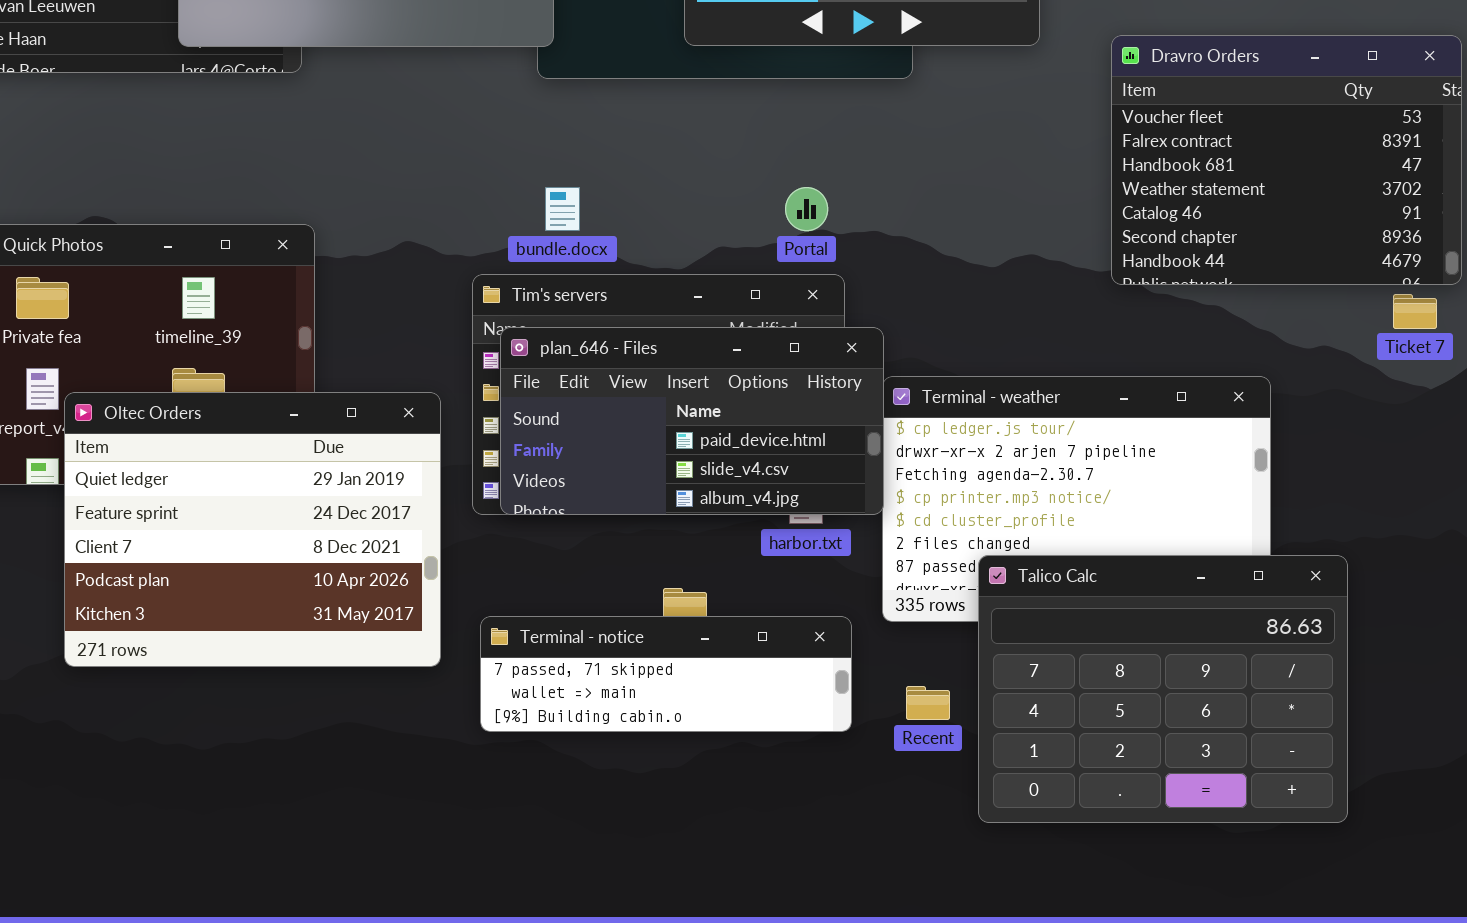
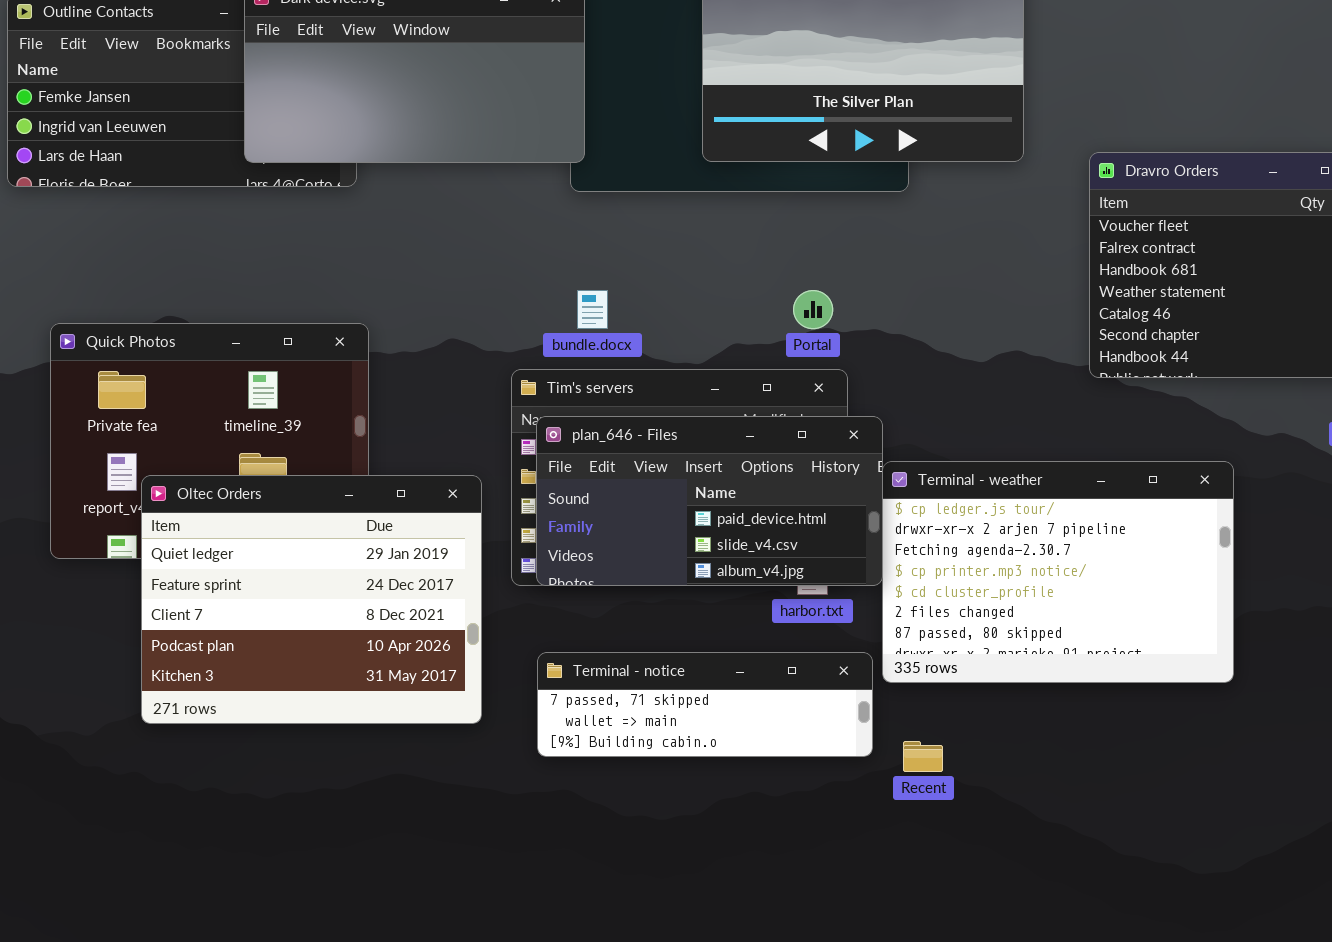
Talico Calc: [978,555,1348,823] -> none, closed
Terminal - notice: [480,616,852,732] -> [537,652,873,757], moved

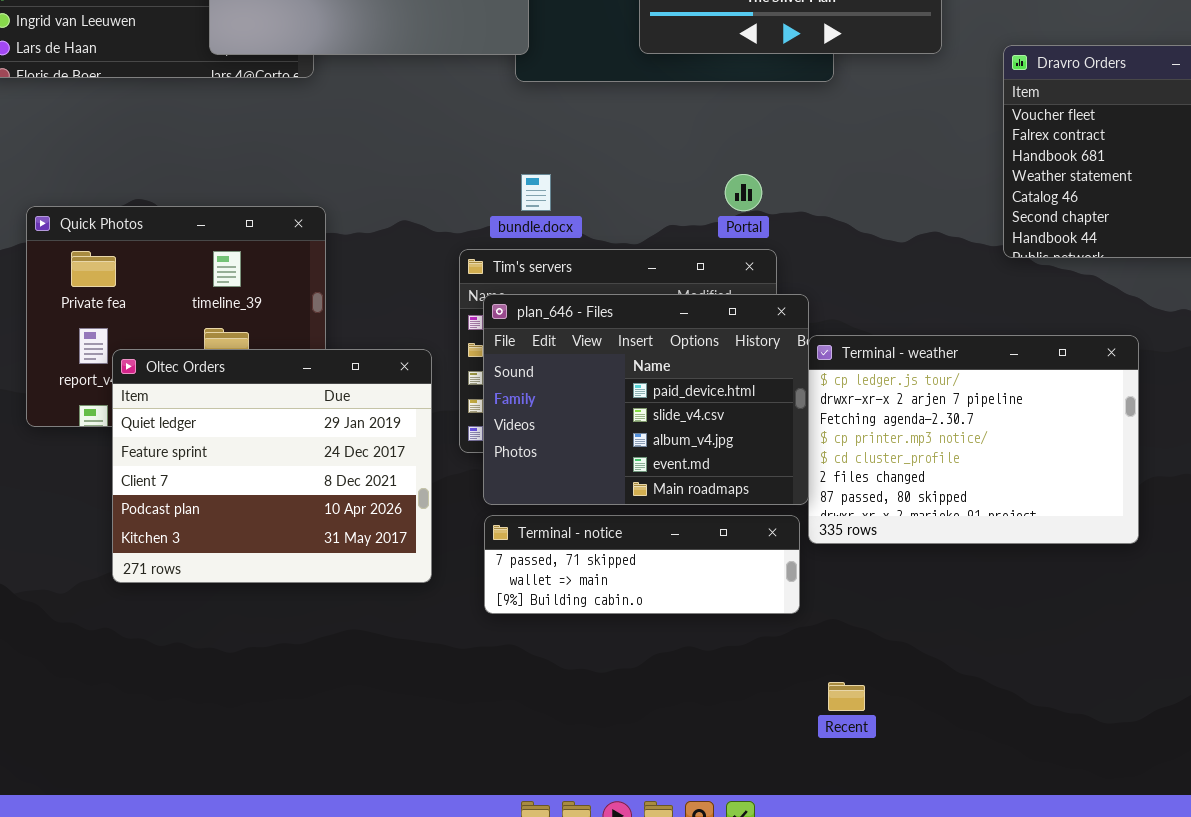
plan_646 - Files: [536,416,883,586] -> [483,294,809,505], resized
Recent: [903,741,943,772] -> [828,682,865,711], moved

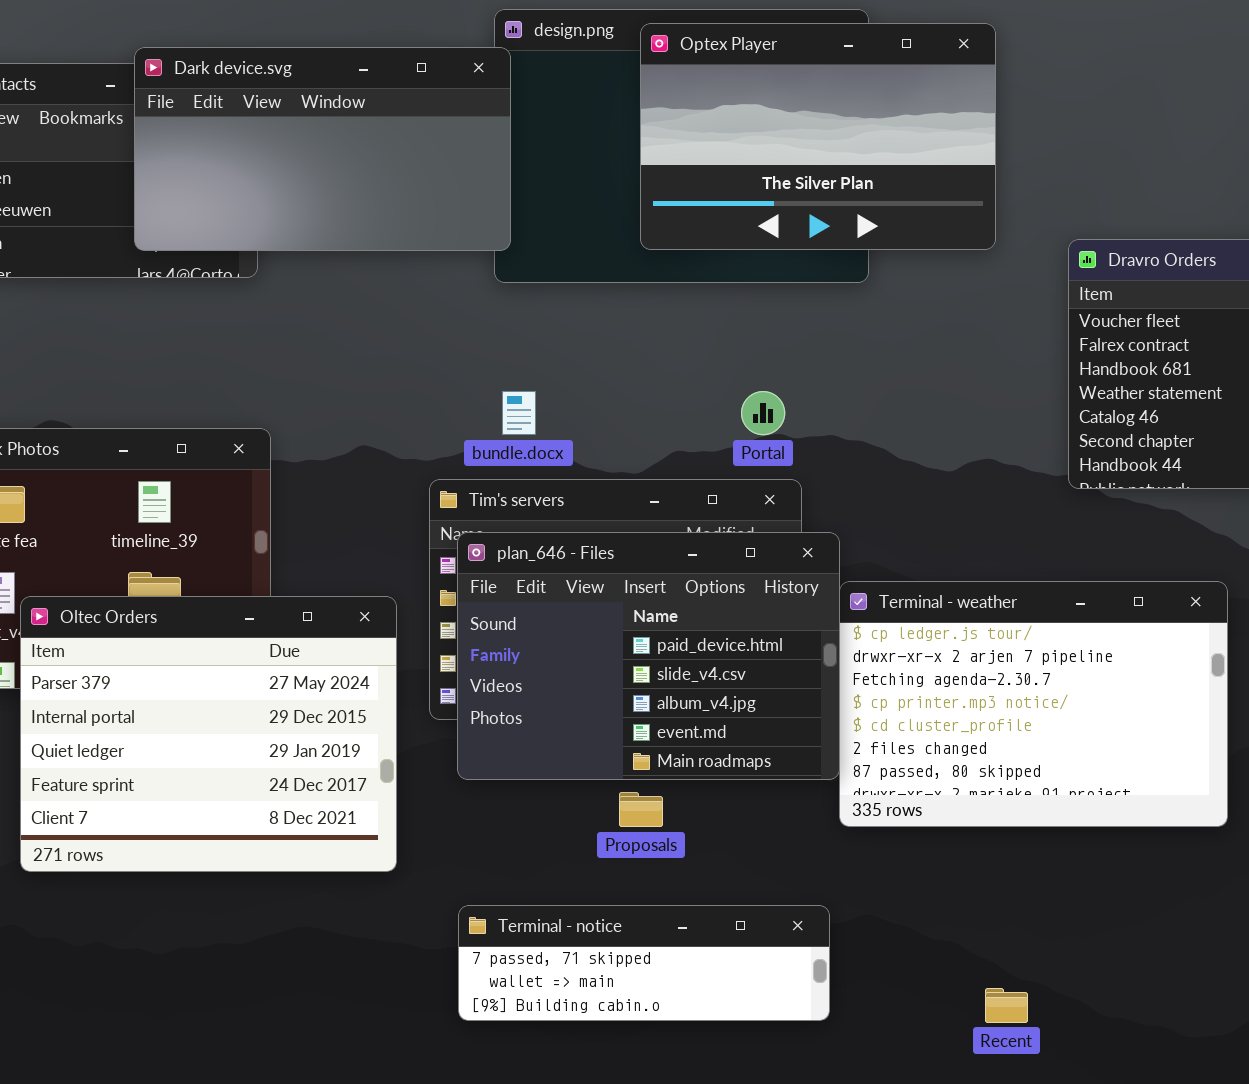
Oltec Orders: [112,349,432,583] -> [20,596,397,872], scrolled up 2 rows
Terminal - notice: [484,515,800,614] -> [458,905,830,1021], moved
Recent: [828,682,865,711] -> [985,988,1028,1023], moved

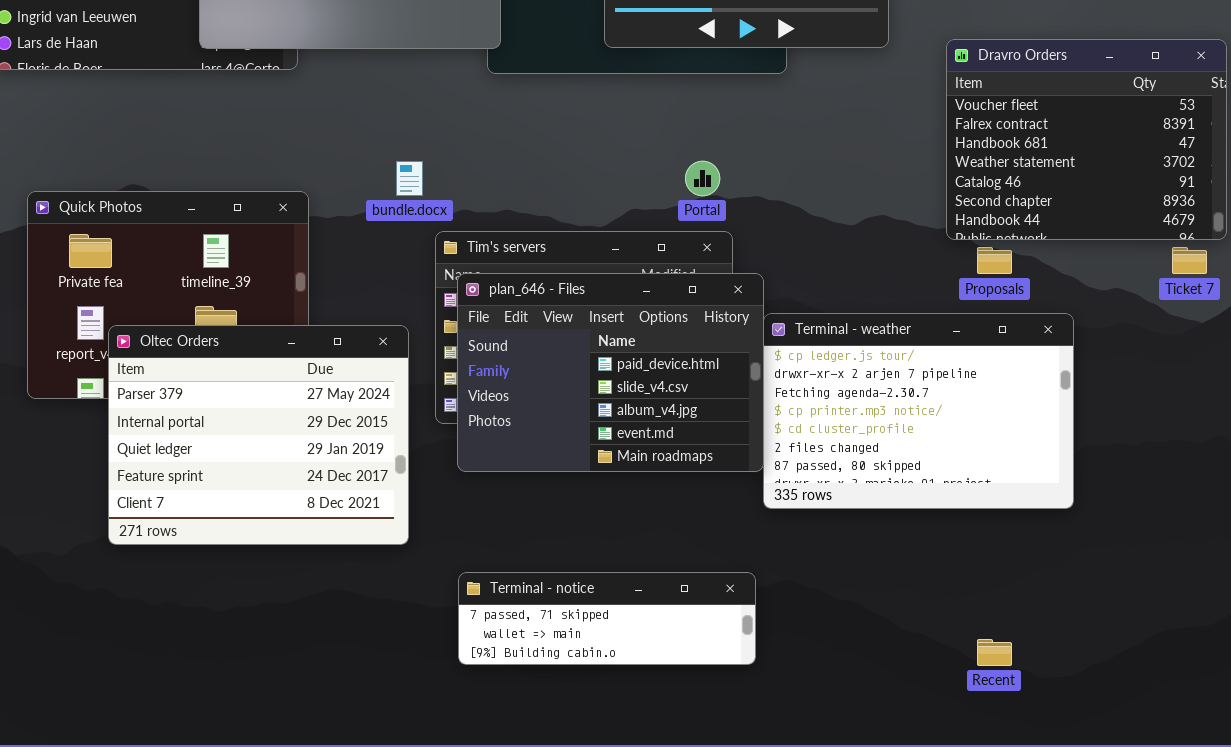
bundle.docx: [502,391,536,435] -> [396,161,423,196], moved
Proposals: [619,792,663,827] -> [977,247,1012,274], moved
Recent: [985,988,1028,1023] -> [977,639,1012,666], moved

